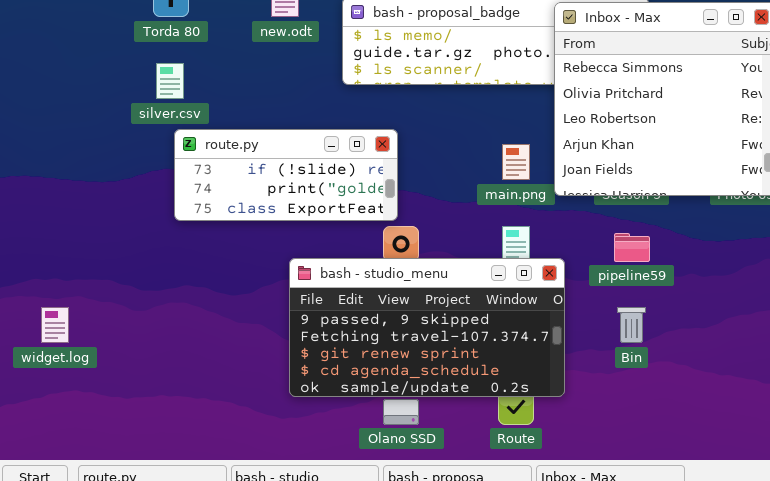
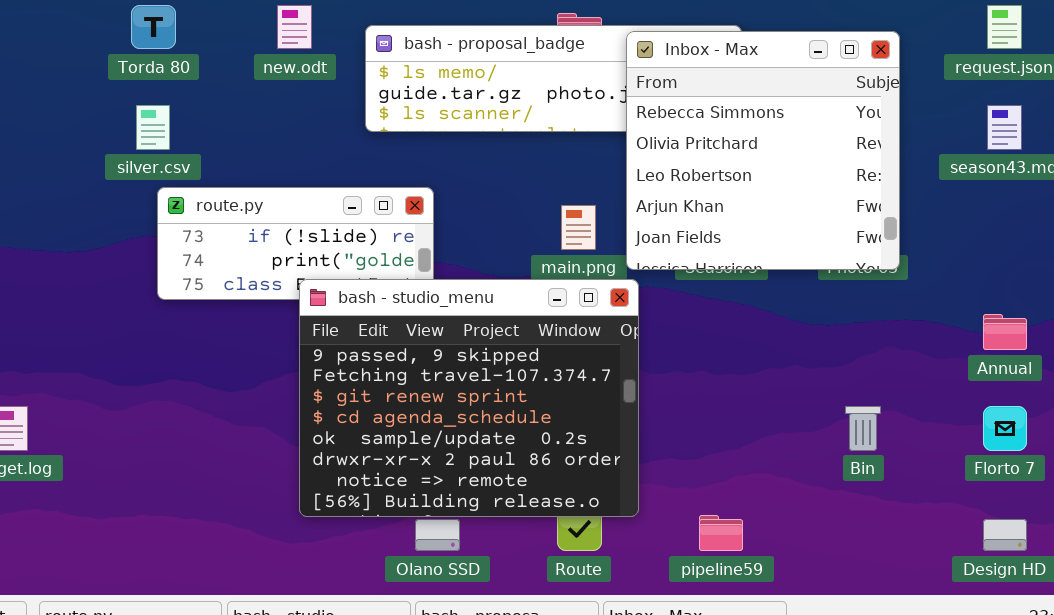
pipeline59: [614,233,650,262] -> [699,515,743,551], moved
bash - studio_menu: [289,258,565,397] -> [299,279,639,517], resized
Bin: [617,307,646,343] -> [845,406,881,451], moved

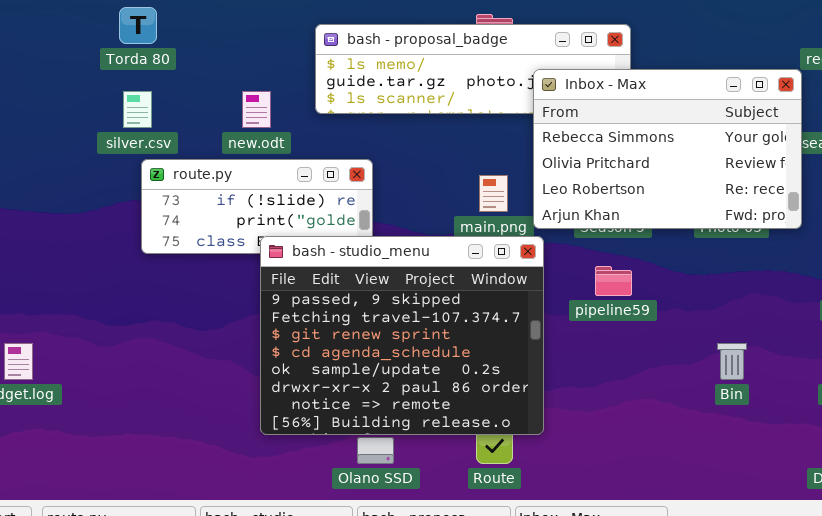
new.odt: [277,5,312,49] -> [242,91,271,128], moved
Inbox - Max: [626,31,900,270] -> [533,69,802,229], resized
pipeline59: [699,515,743,551] -> [595,266,632,296], moved

